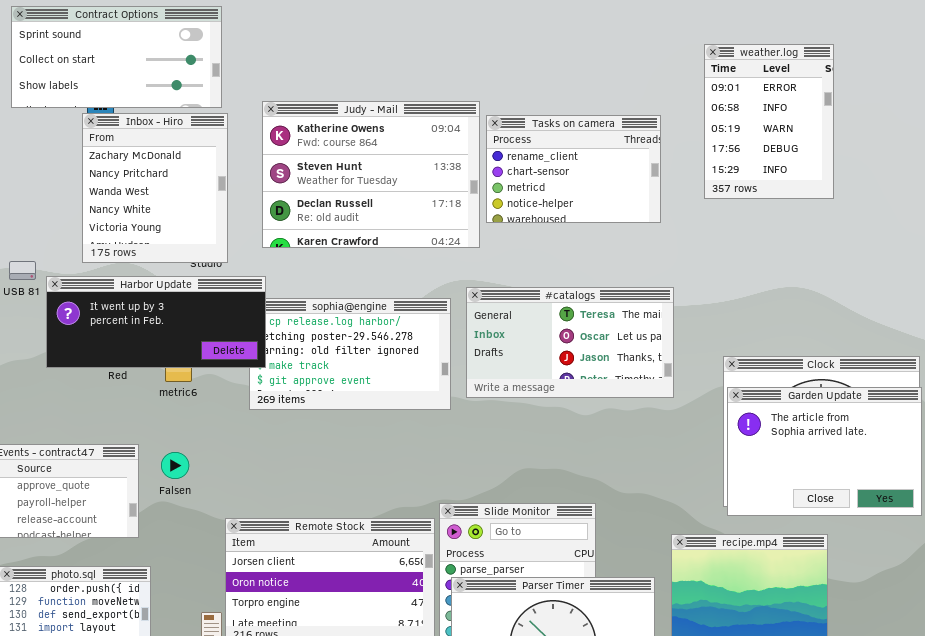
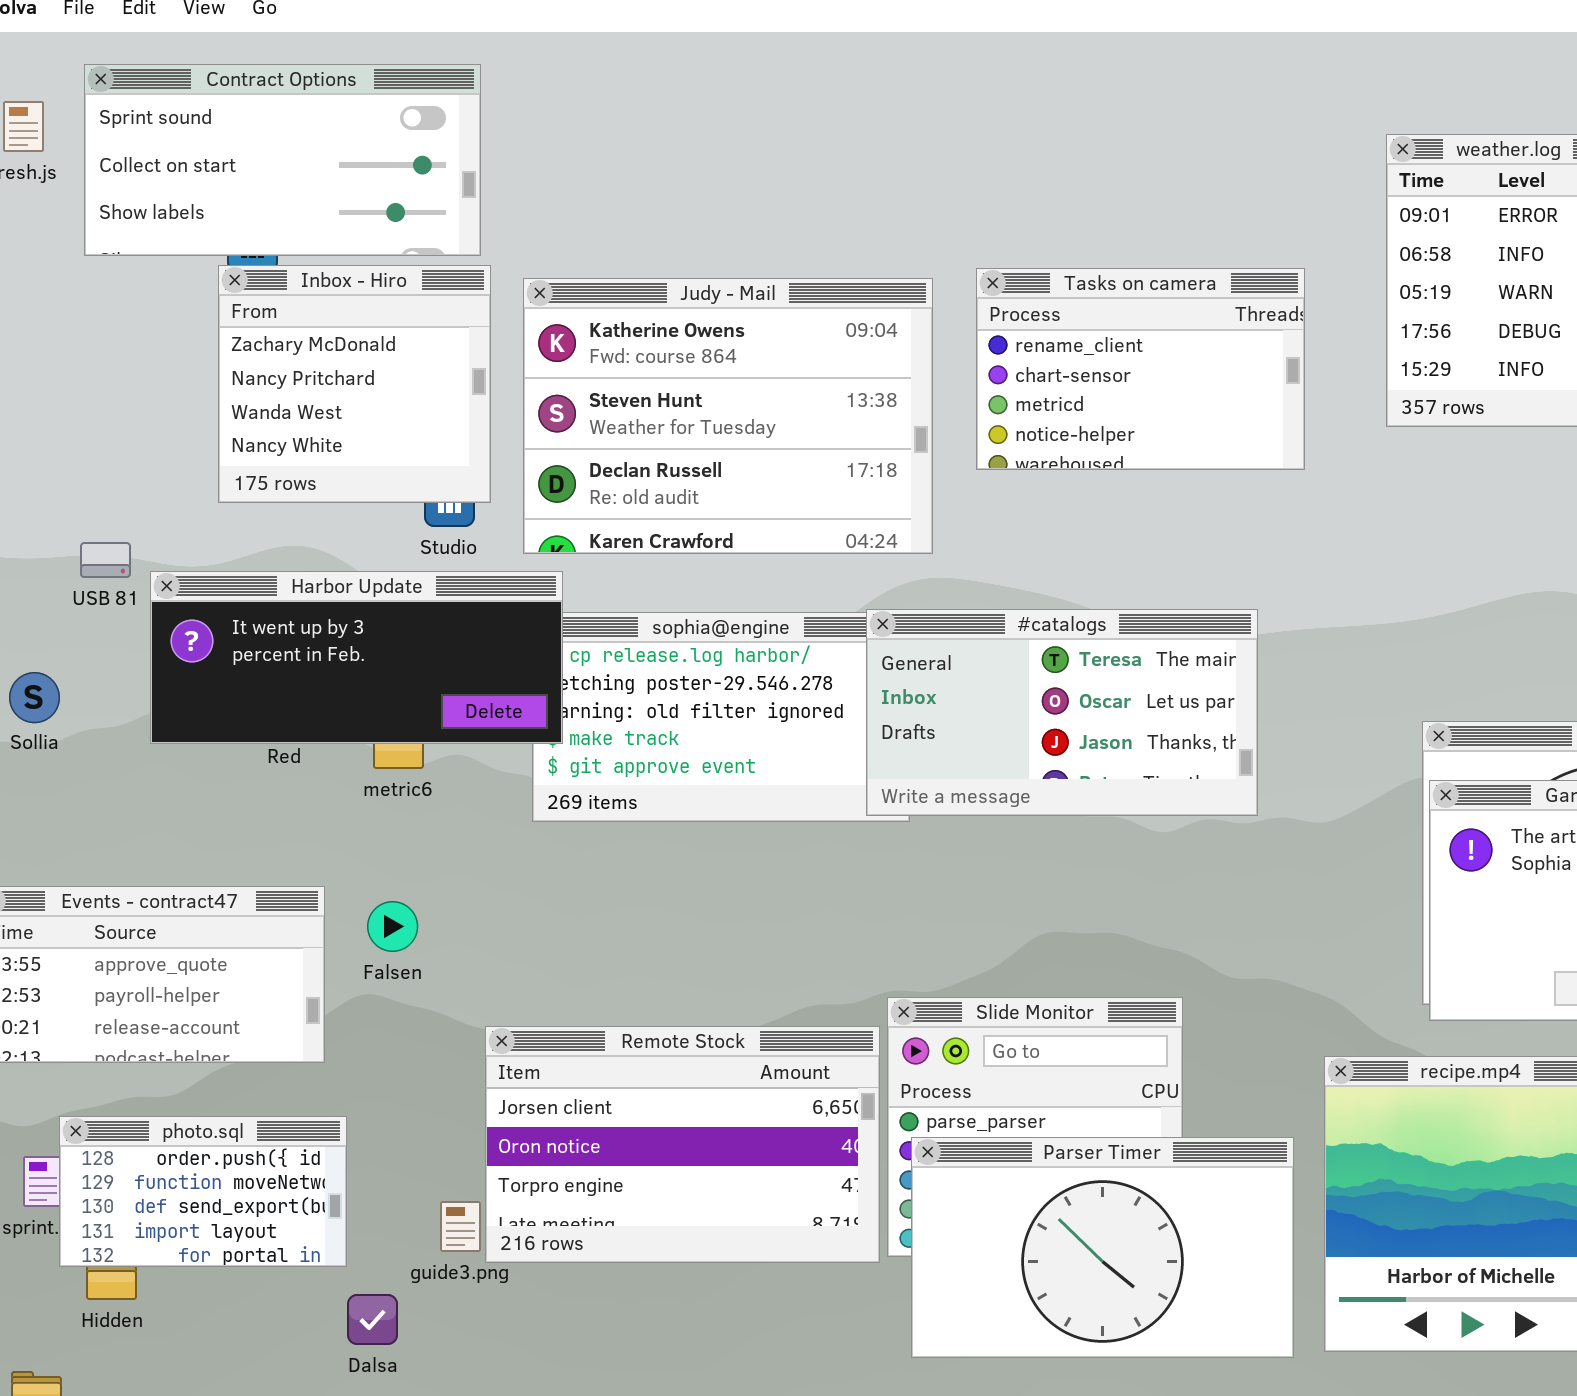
Judy - Mail: [262,101,480,248] -> [523,278,933,554], moved
Inbox - Hiro: [82,113,228,263] -> [218,265,491,503], resized
#catalogs: [466,287,674,398] -> [866,609,1258,816], moved

